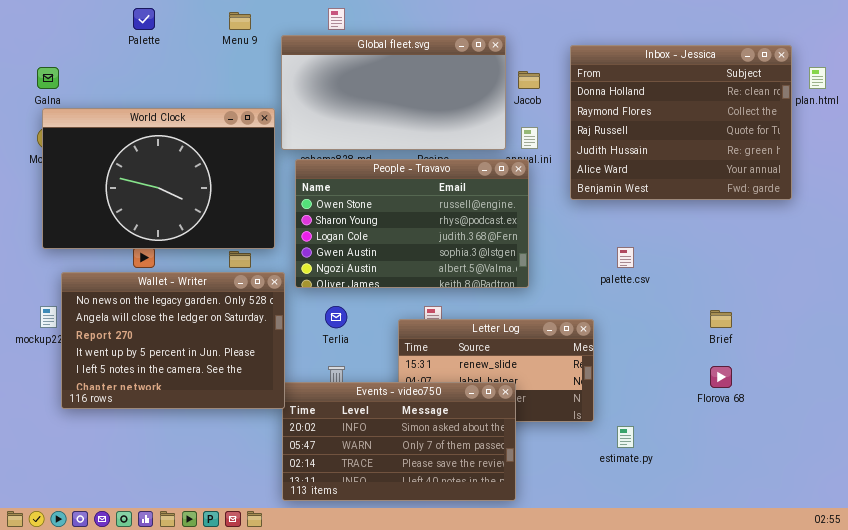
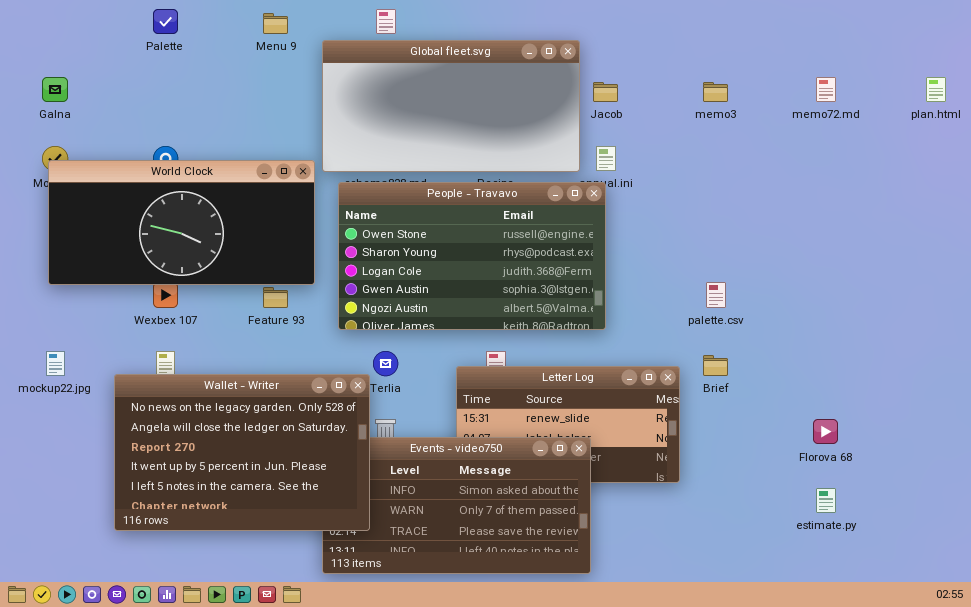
Inbox - Jessica: [570,45,792,200] -> none, closed
World Clock: [42,108,275,249] -> [48,160,315,285], resized
Wallet - Writer: [61,272,285,409] -> [114,374,370,531], moved
Brief: [710,310,732,328] -> [703,355,728,376], moved
estimate.py: [617,426,634,448] -> [816,488,836,513], moved

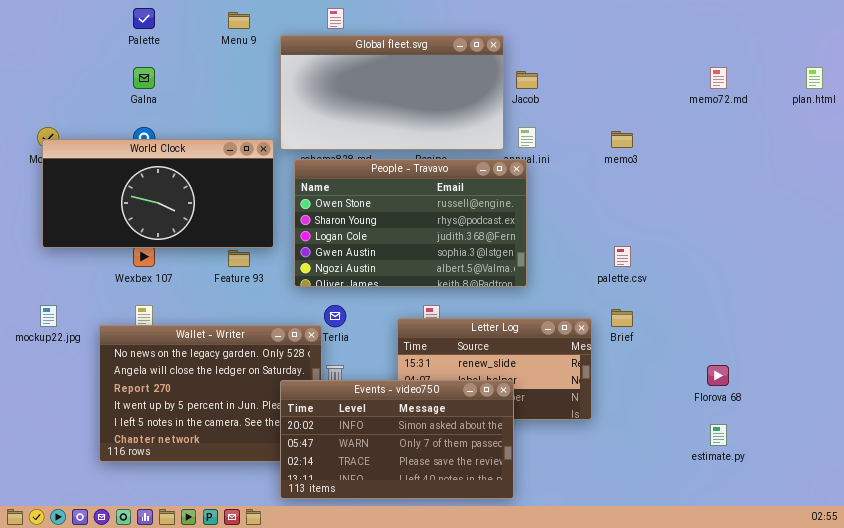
Galna: [42,77,68,102] -> [133,67,155,89], moved
memo3: [703,82,728,102] -> [611,131,633,148], moved
Events - video750: [322,437,591,574] -> [280,380,514,499], raised

